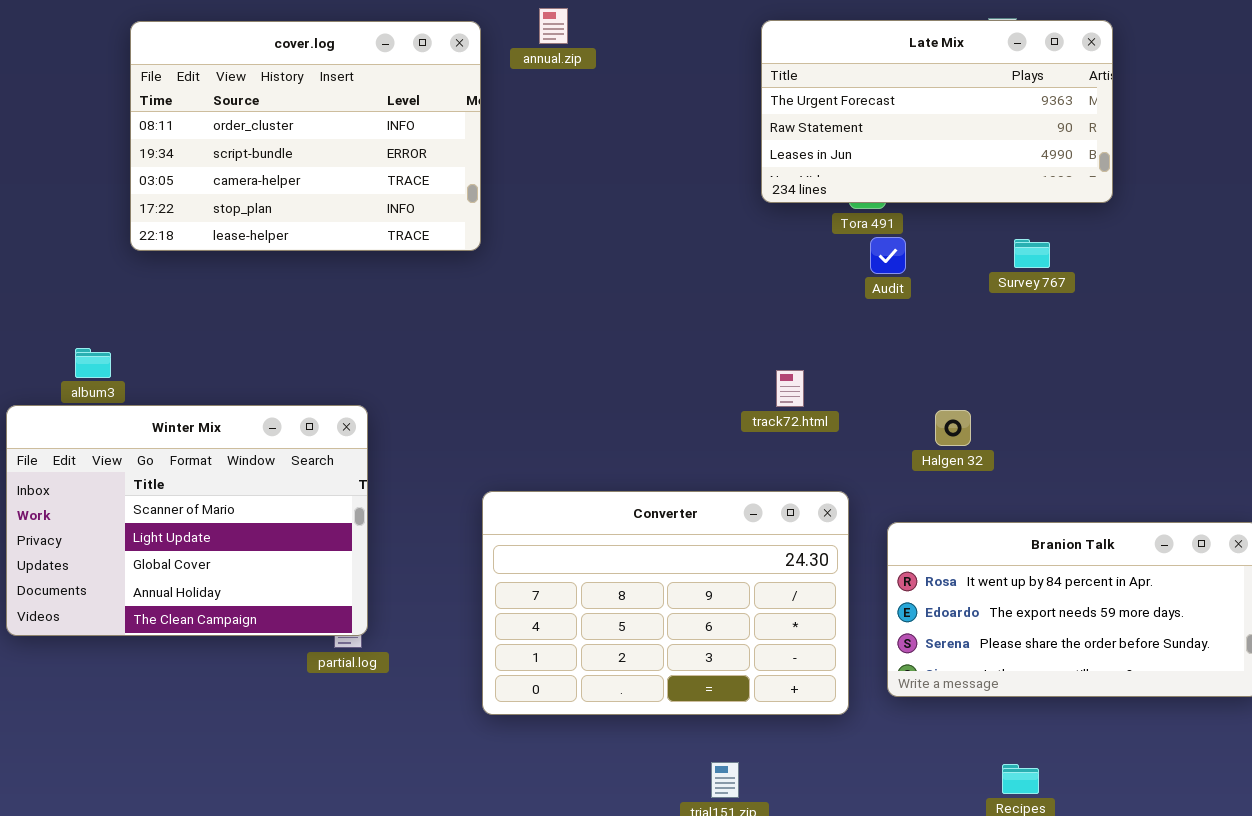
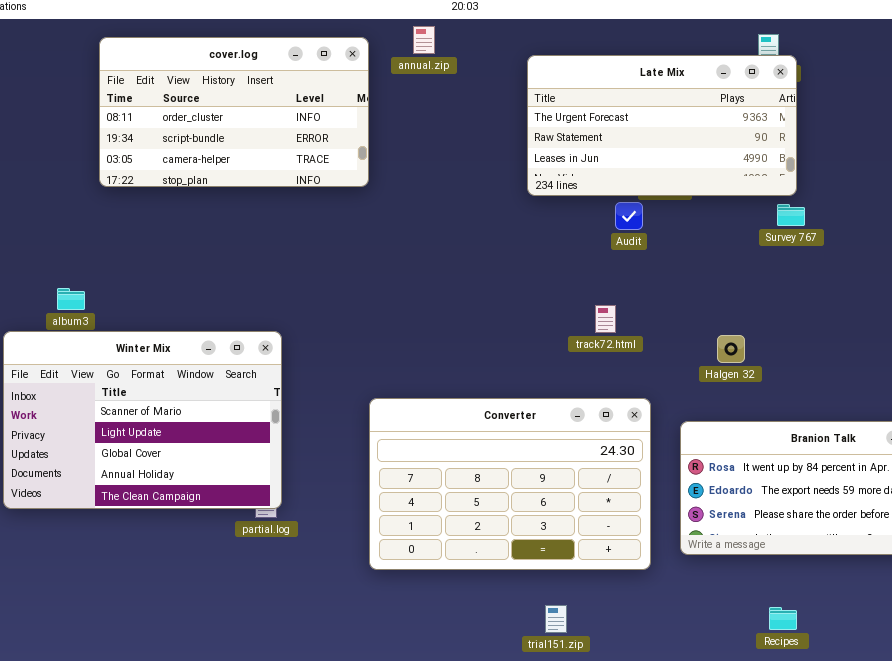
Late Mix: [761,20,1113,203] -> [527,55,797,196], moved
cover.log: [130,21,481,251] -> [99,37,369,187], resized
Audit: [870,237,906,274] -> [615,202,643,230], moved

